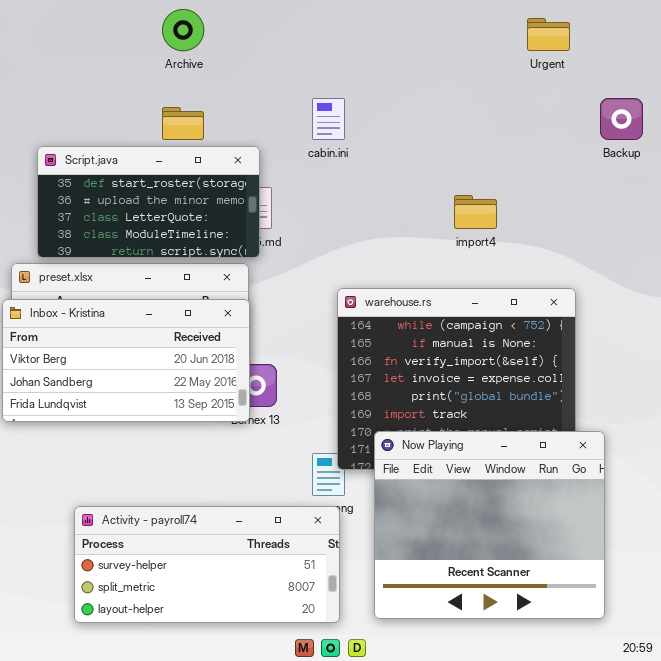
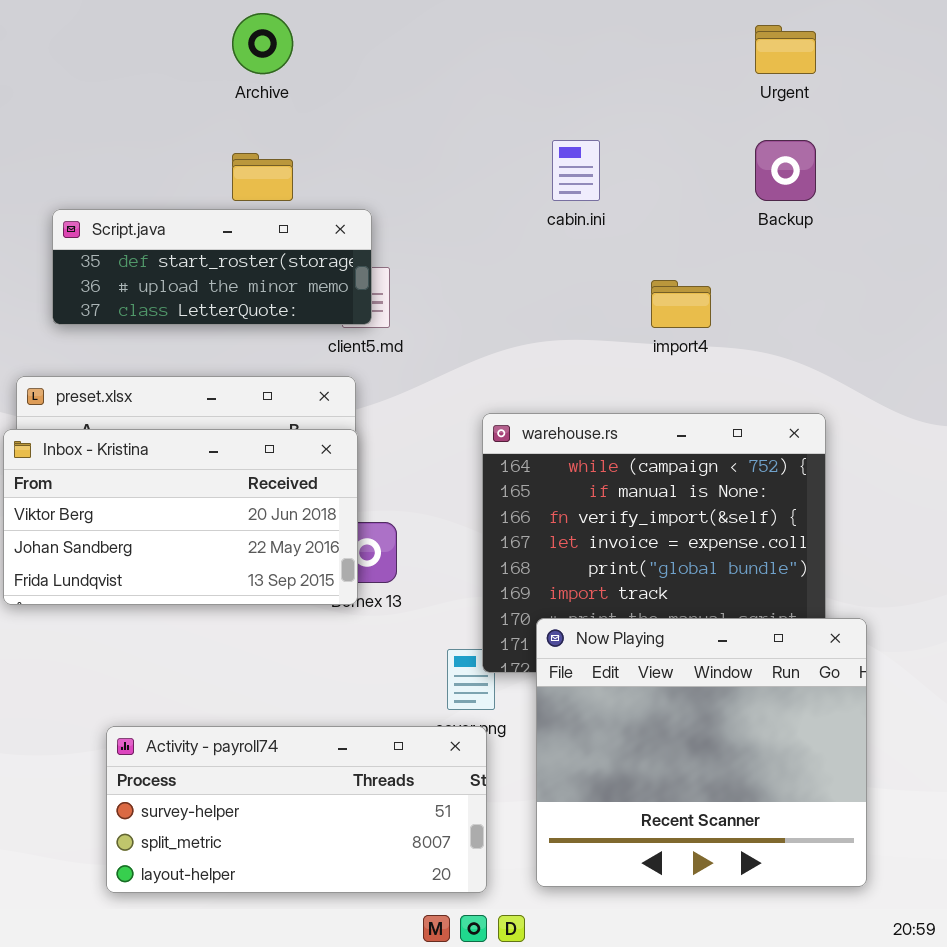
cabin.ini: [312,98,345,140] -> [552,140,600,201], moved
Backup: [600,98,643,140] -> [755,140,816,201], moved
Script.java: [37,146,260,258] -> [52,209,372,325], resized

